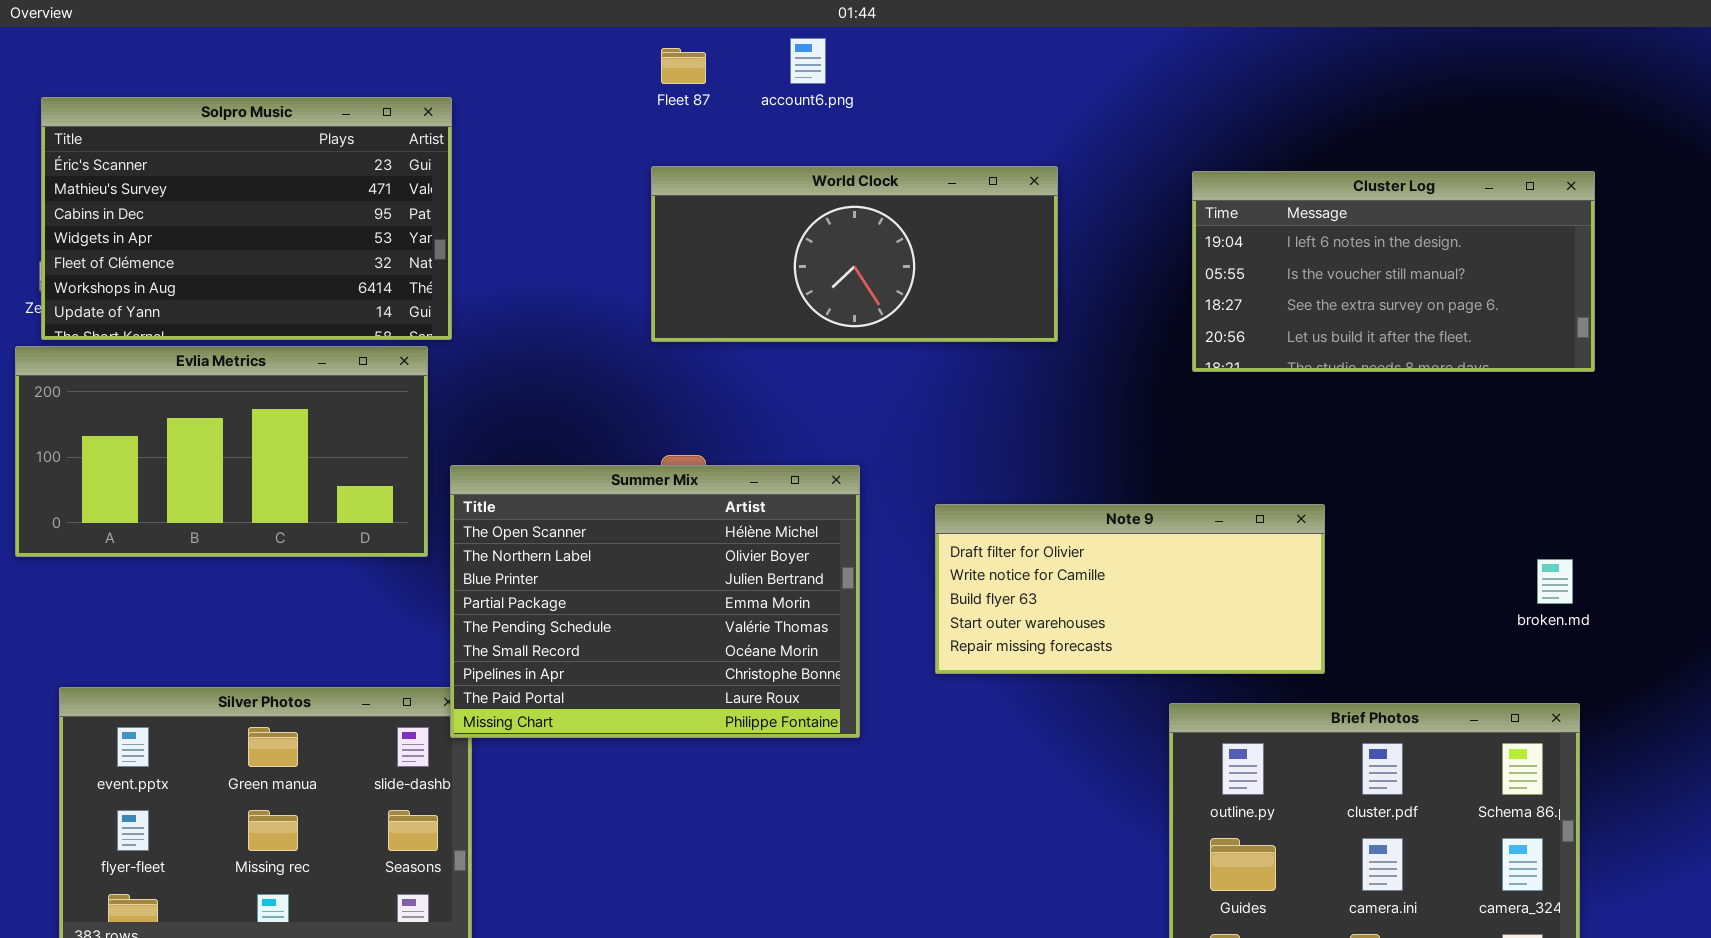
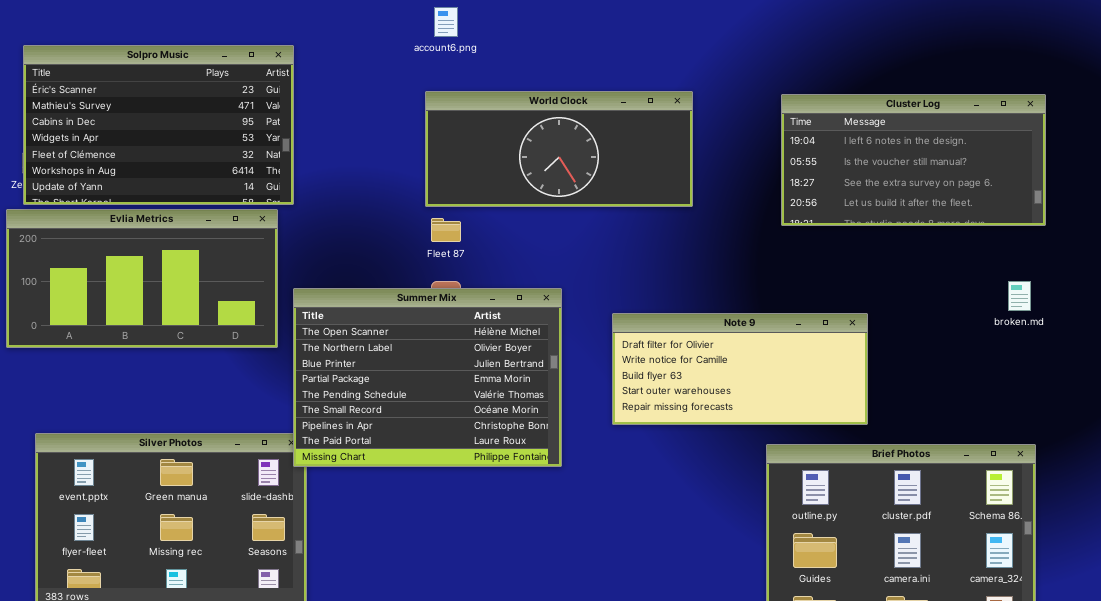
account6.png: [790,38,826,84] -> [434,7,458,37], moved
Fleet 87: [661,48,706,84] -> [431,218,461,242], moved
broken.md: [1537,559,1573,604] -> [1008,281,1031,311], moved

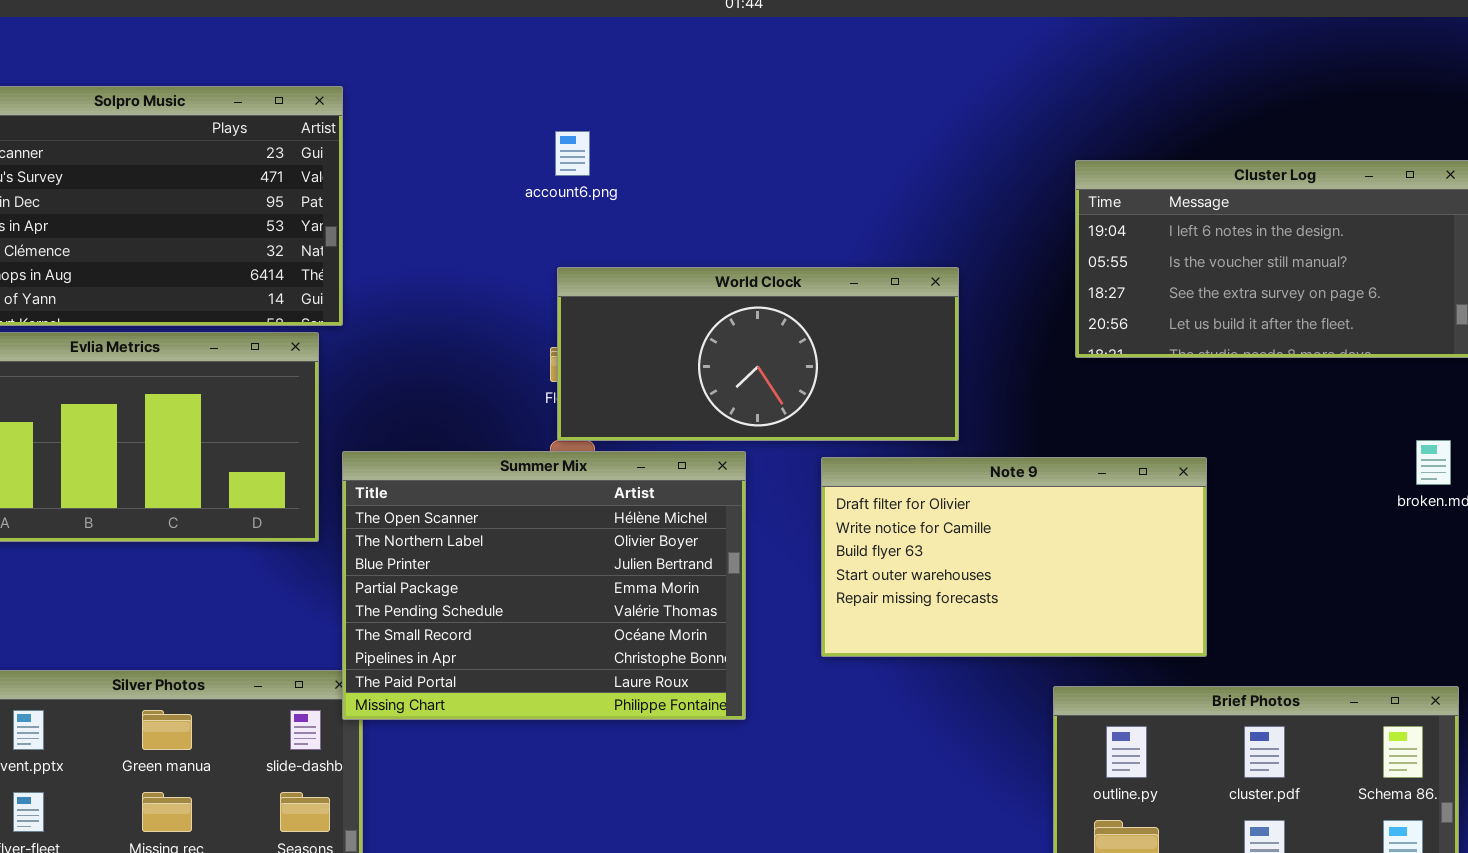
account6.png: [434,7,458,37] -> [555,131,590,176], moved
World Clock: [425,91,693,207] -> [557,267,959,441], moved
Note 9: [612,313,868,425] -> [821,457,1207,657], resized

